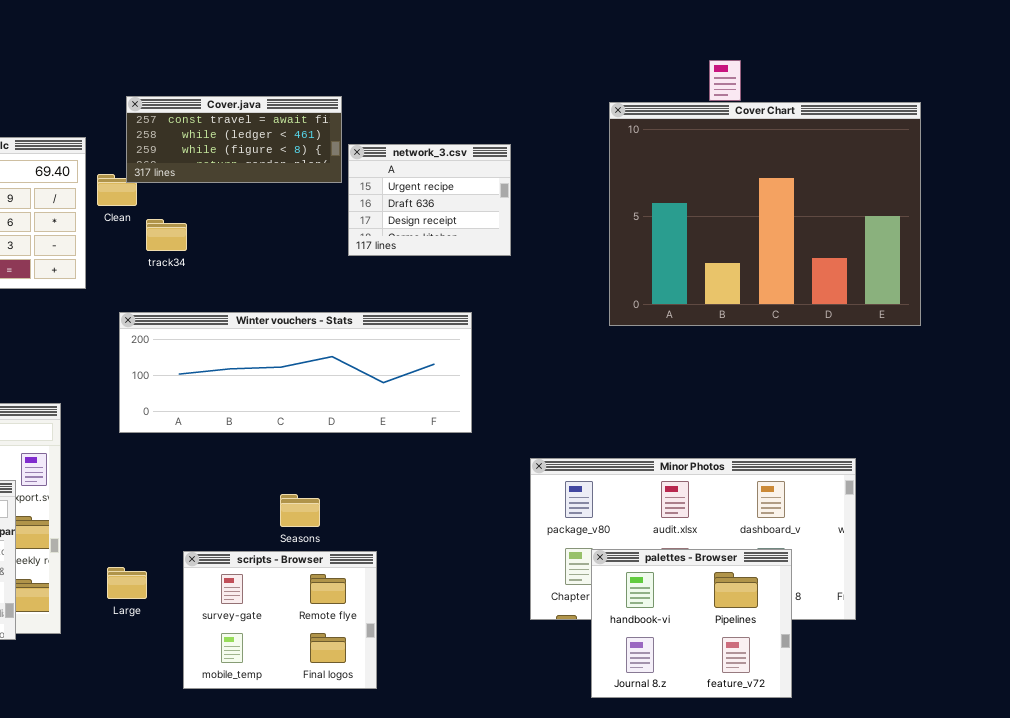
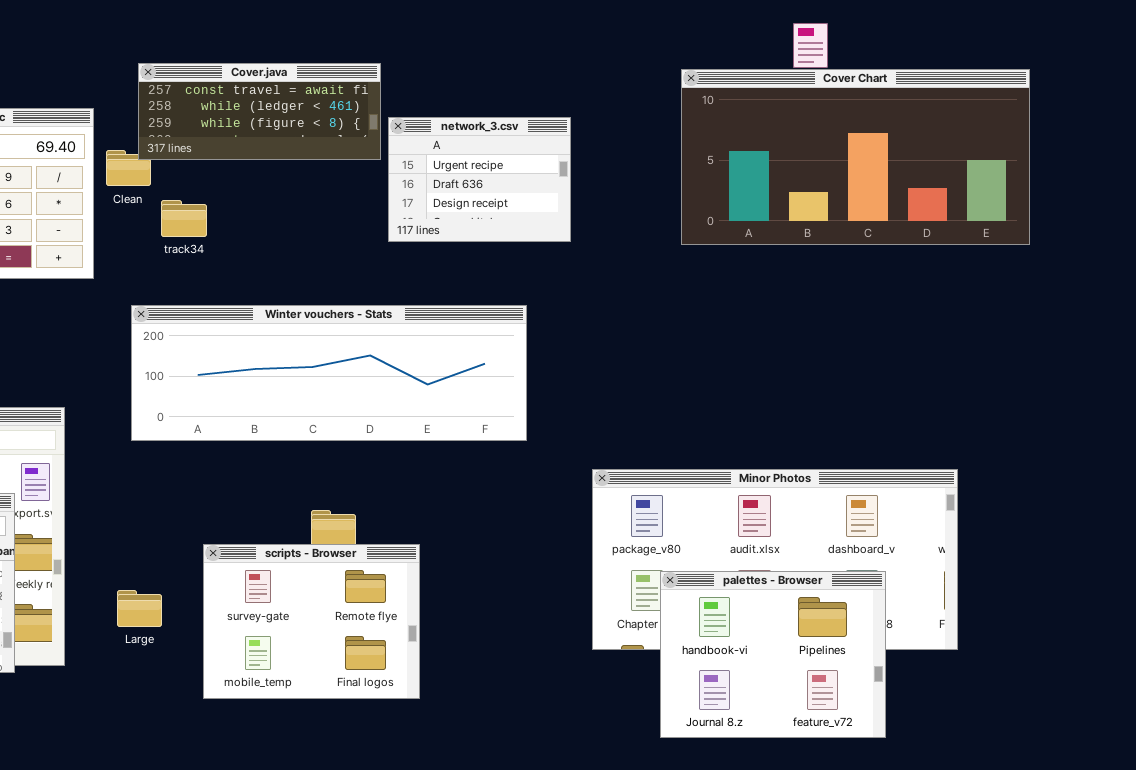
Cover Chart: [609,102,921,326] -> [681,69,1030,245], resized
scripts - Browser: [183,551,377,689] -> [203,544,420,699], moved

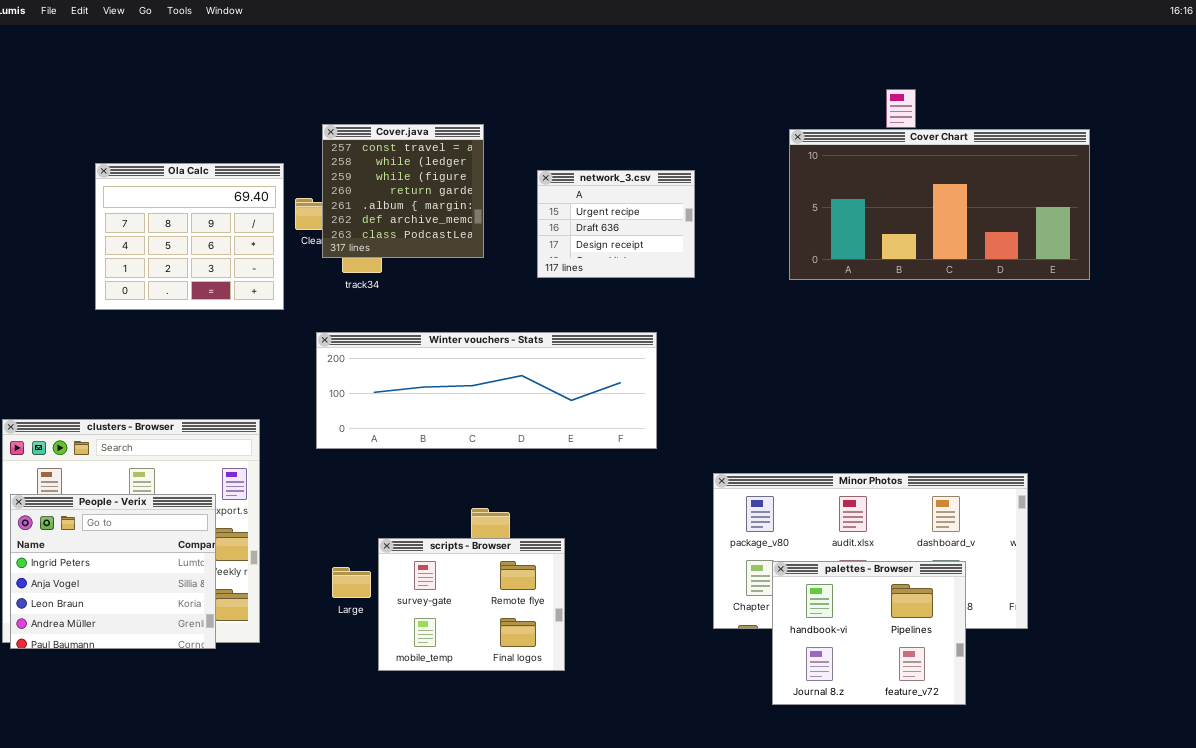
Cover.java: [138,63,381,160] -> [322,124,484,258], resized
Large: [117,590,162,627] -> [332,567,371,598], moved

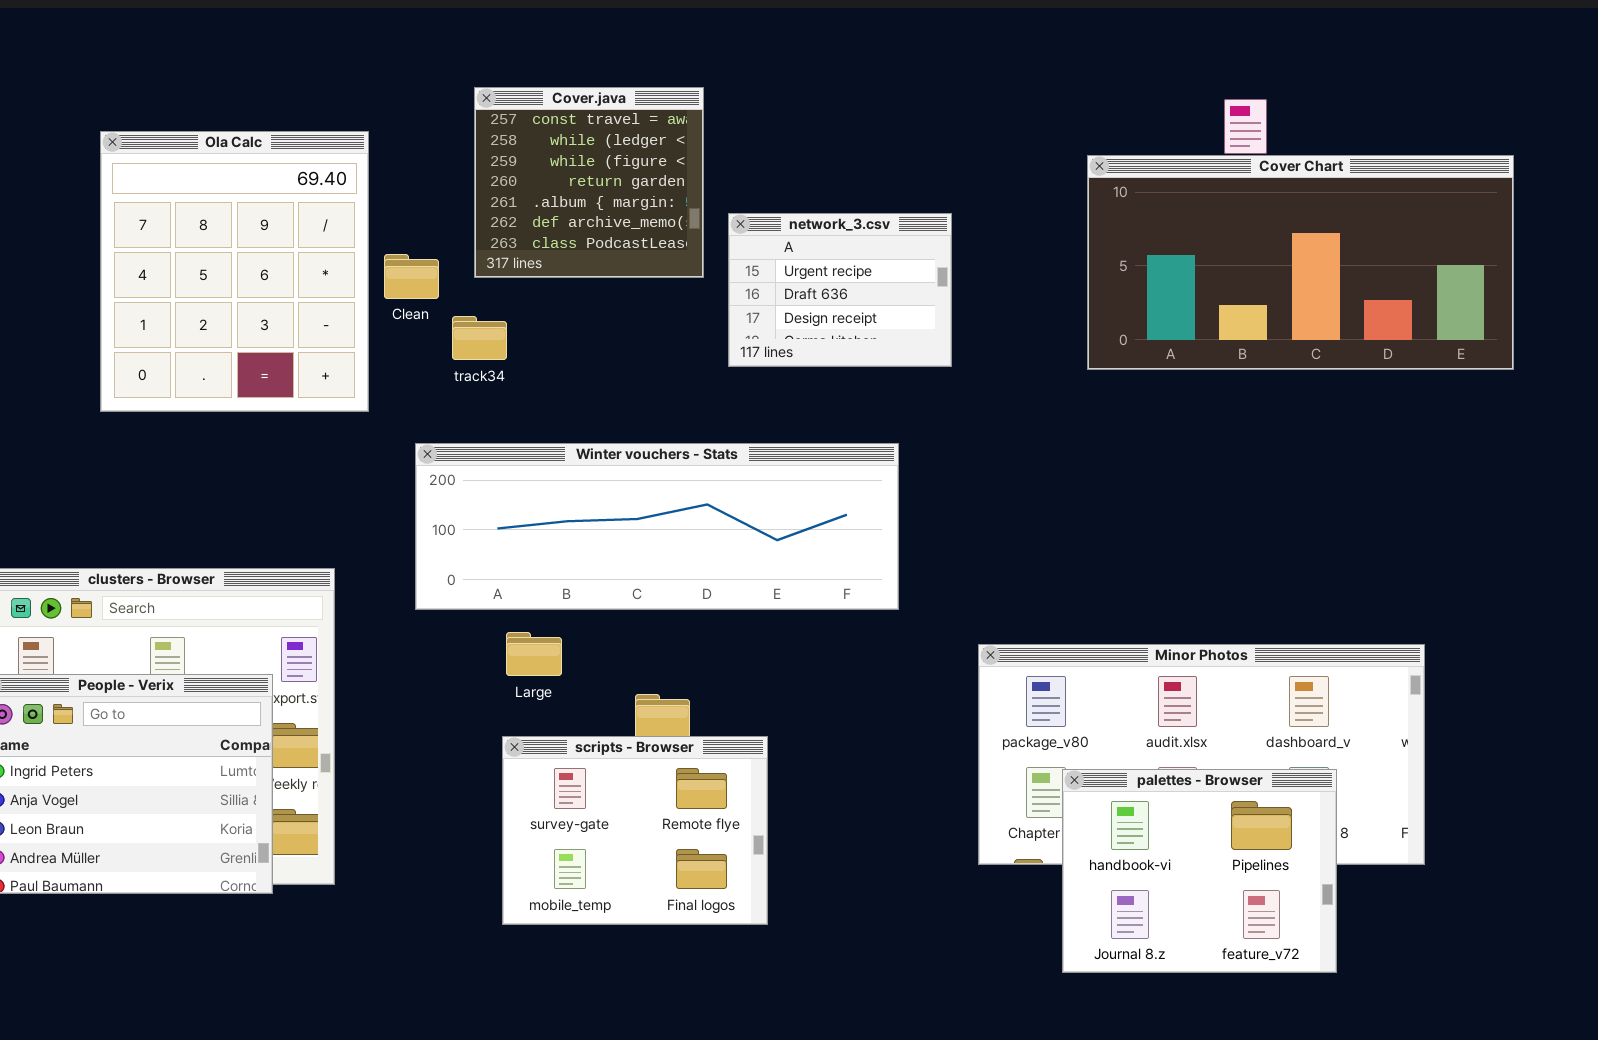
Cover.java: [322,124,484,258] -> [474,87,704,278], moved
Ola Calc: [95,163,284,310] -> [100,131,369,412], resized
Large: [332,567,371,598] -> [506,632,562,676], moved

